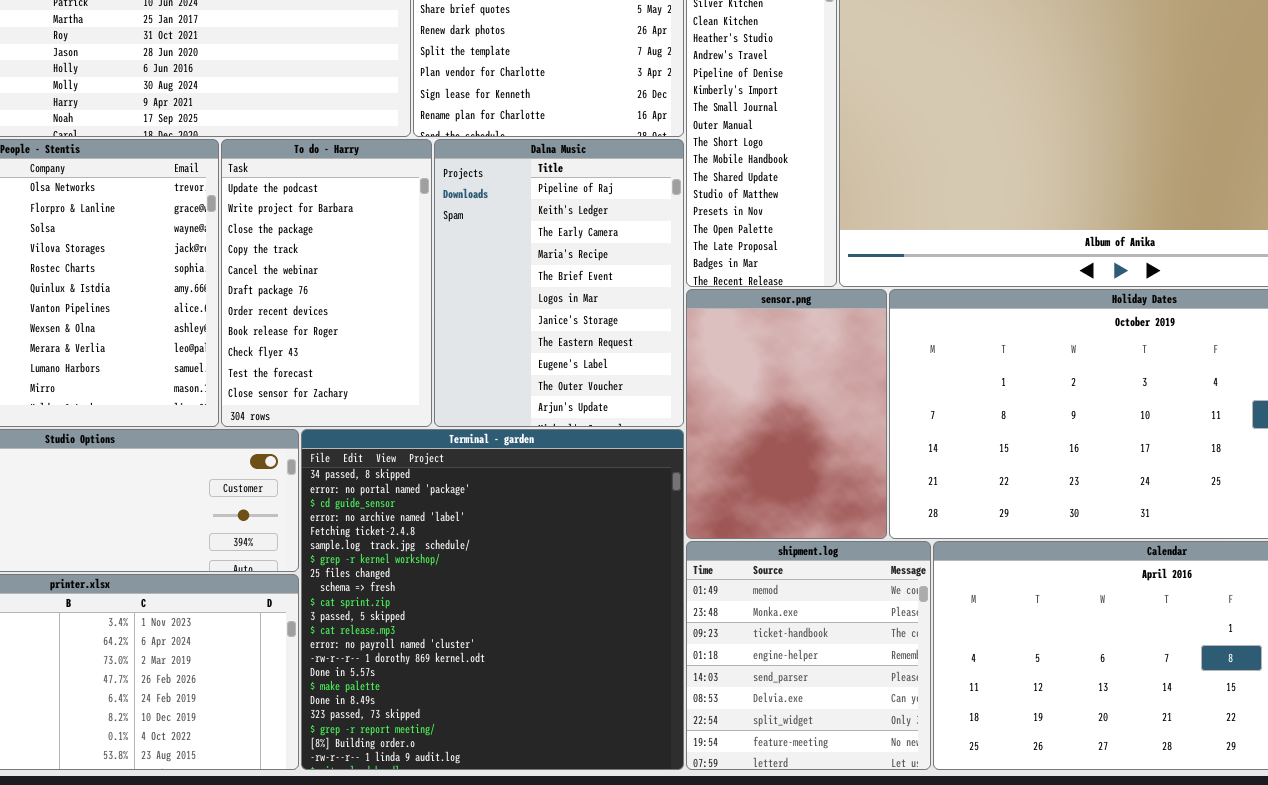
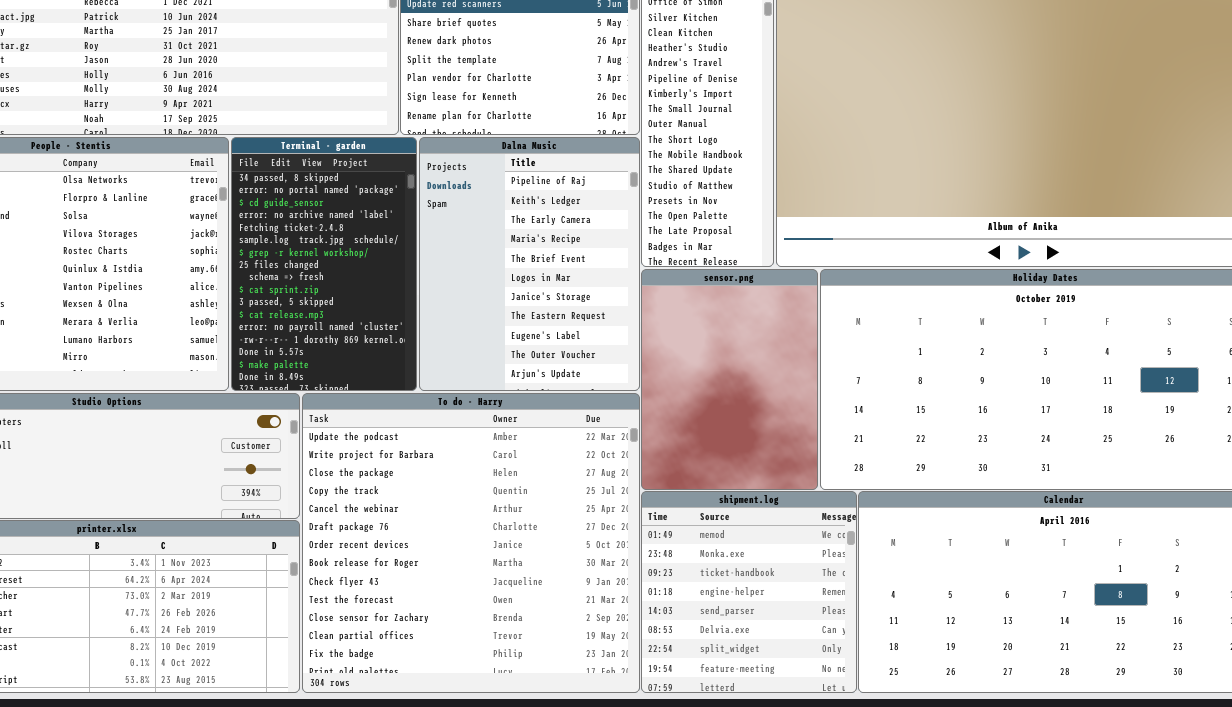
To do - Harry: [221,139,432,427] -> [302,393,640,693], moved, resized
Terminal - garden: [301,429,684,770] -> [231,137,417,391], moved, resized

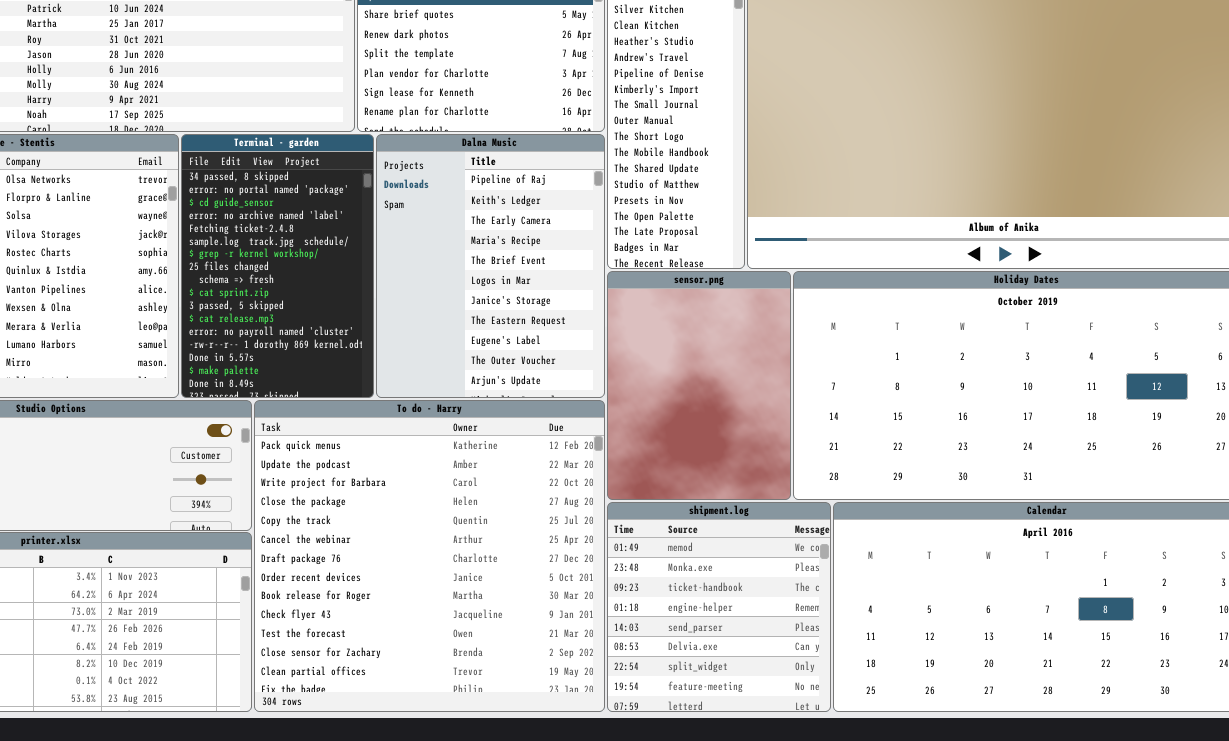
To do - Harry: [302,393,640,693] -> [254,400,605,712], scrolled up 1 row

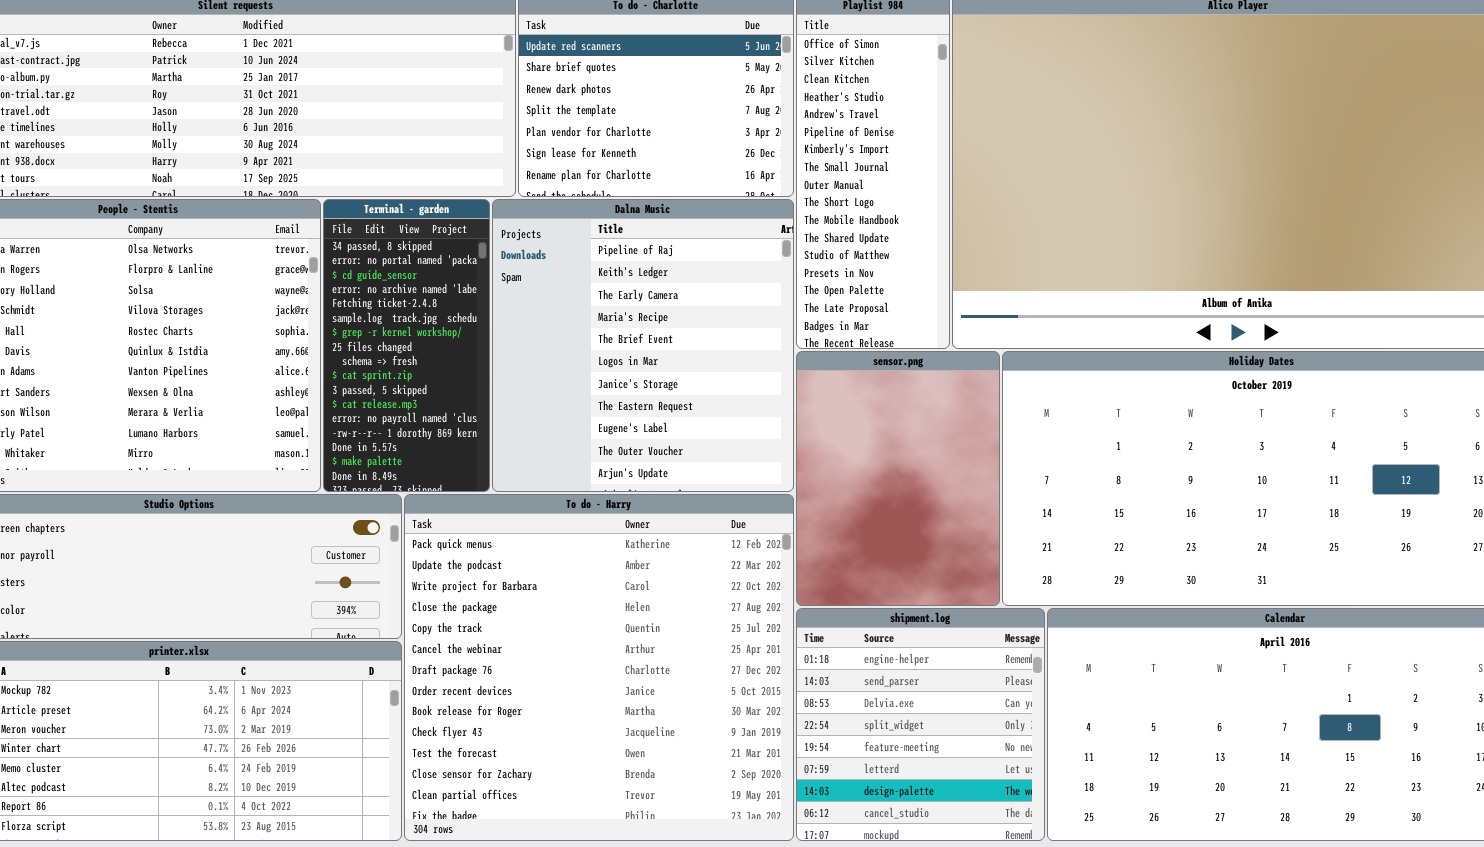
Terminal - garden: [181,134,374,398] -> [323,199,490,492], resized
Dalna Music: [376,134,605,398] -> [492,199,794,492], resized
shipment.log: [607,502,831,712] -> [796,608,1045,841], scrolled down 3 rows

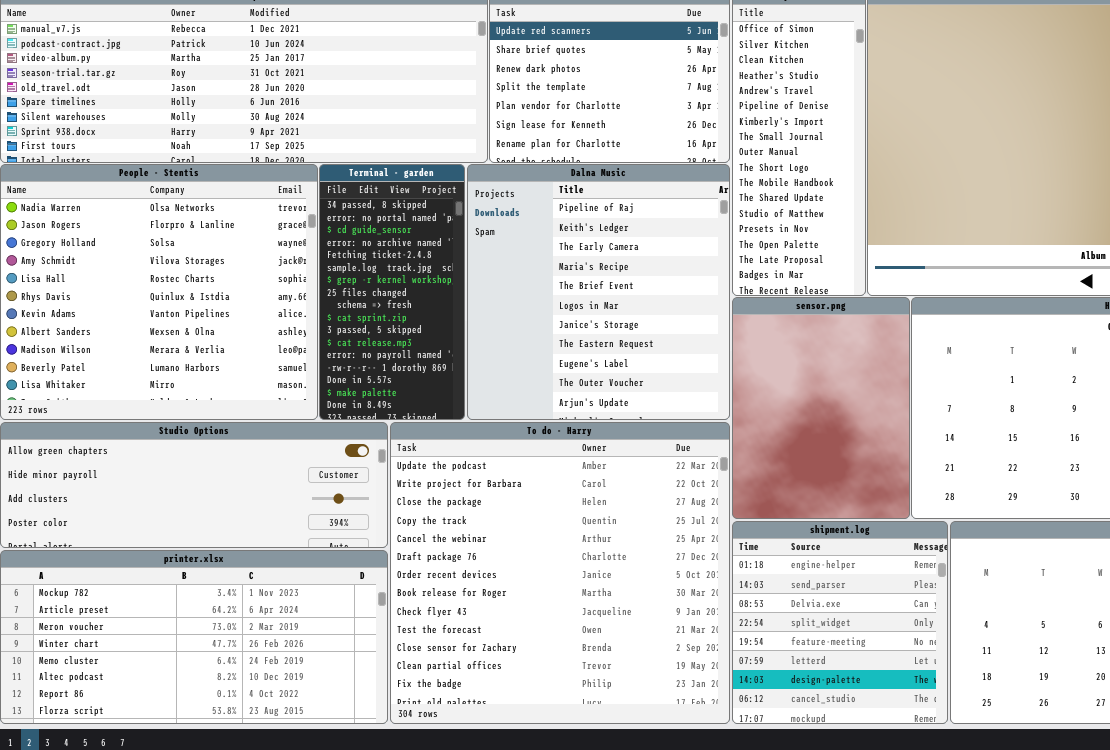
To do - Harry: [404,494,794,841] -> [390,422,730,724], scrolled down 1 row

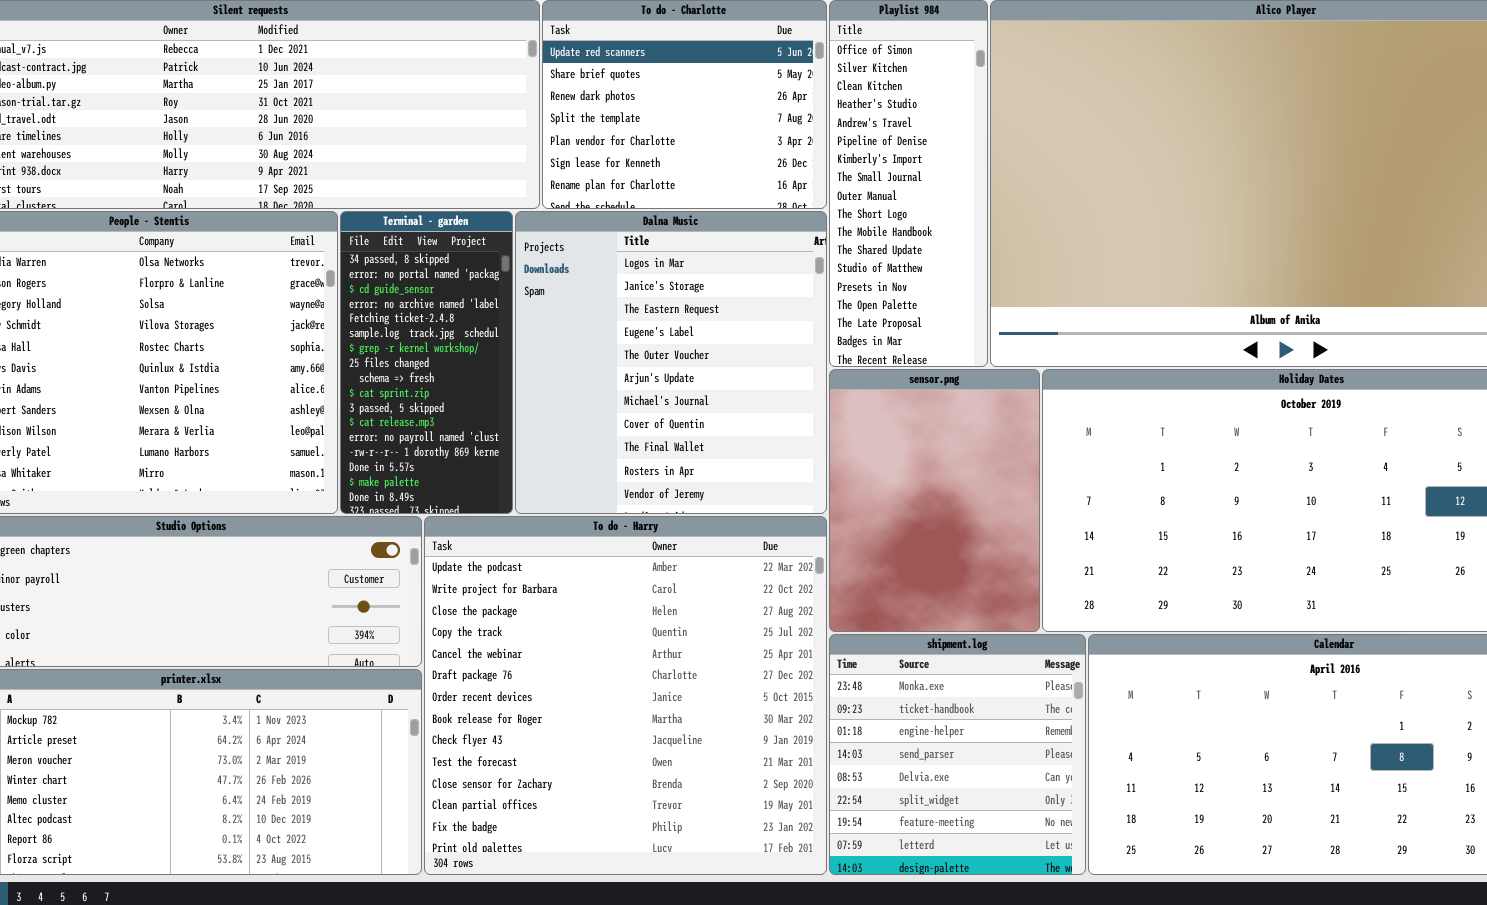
Dalna Music: [467,164,730,420] -> [515,211,827,514], scrolled down 5 rows
shipment.log: [732,521,948,724] -> [829,634,1086,875], scrolled up 2 rows

